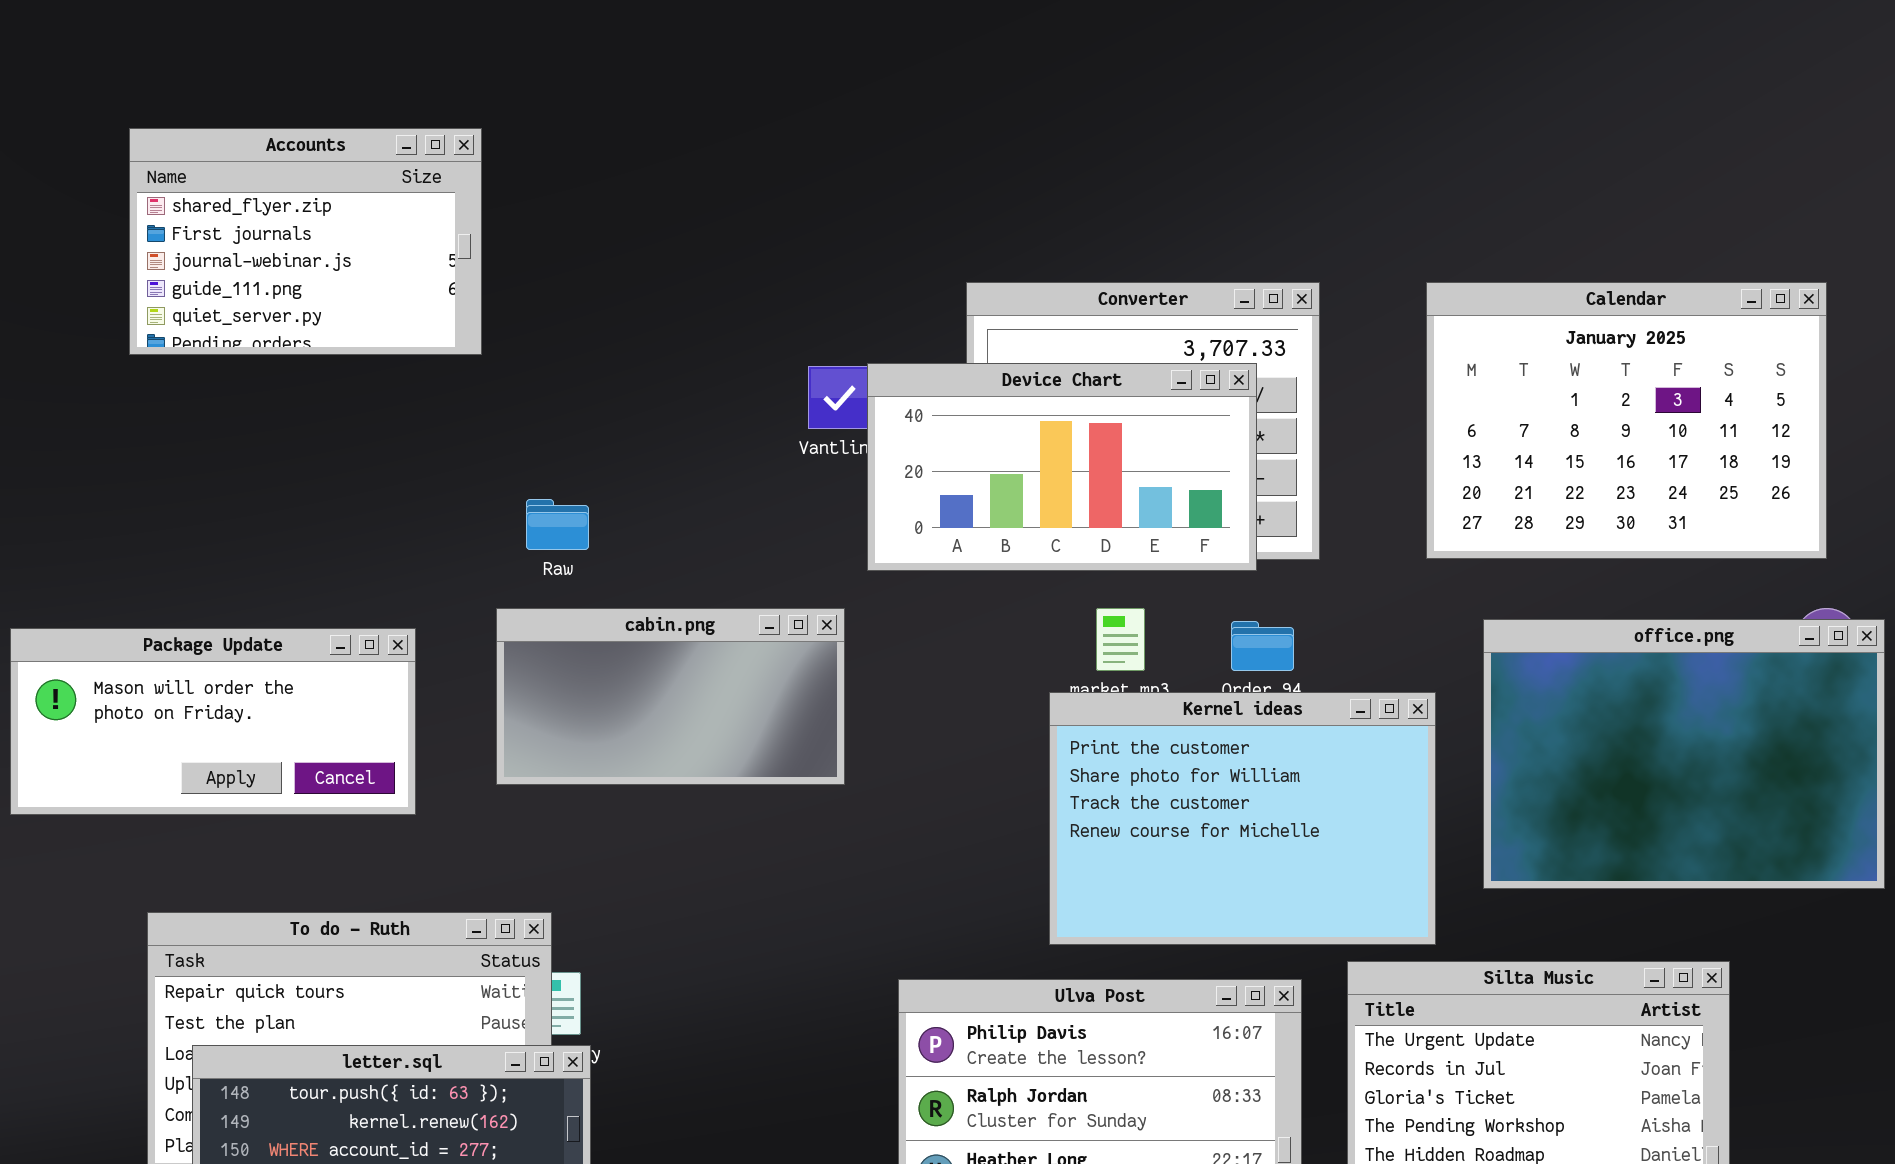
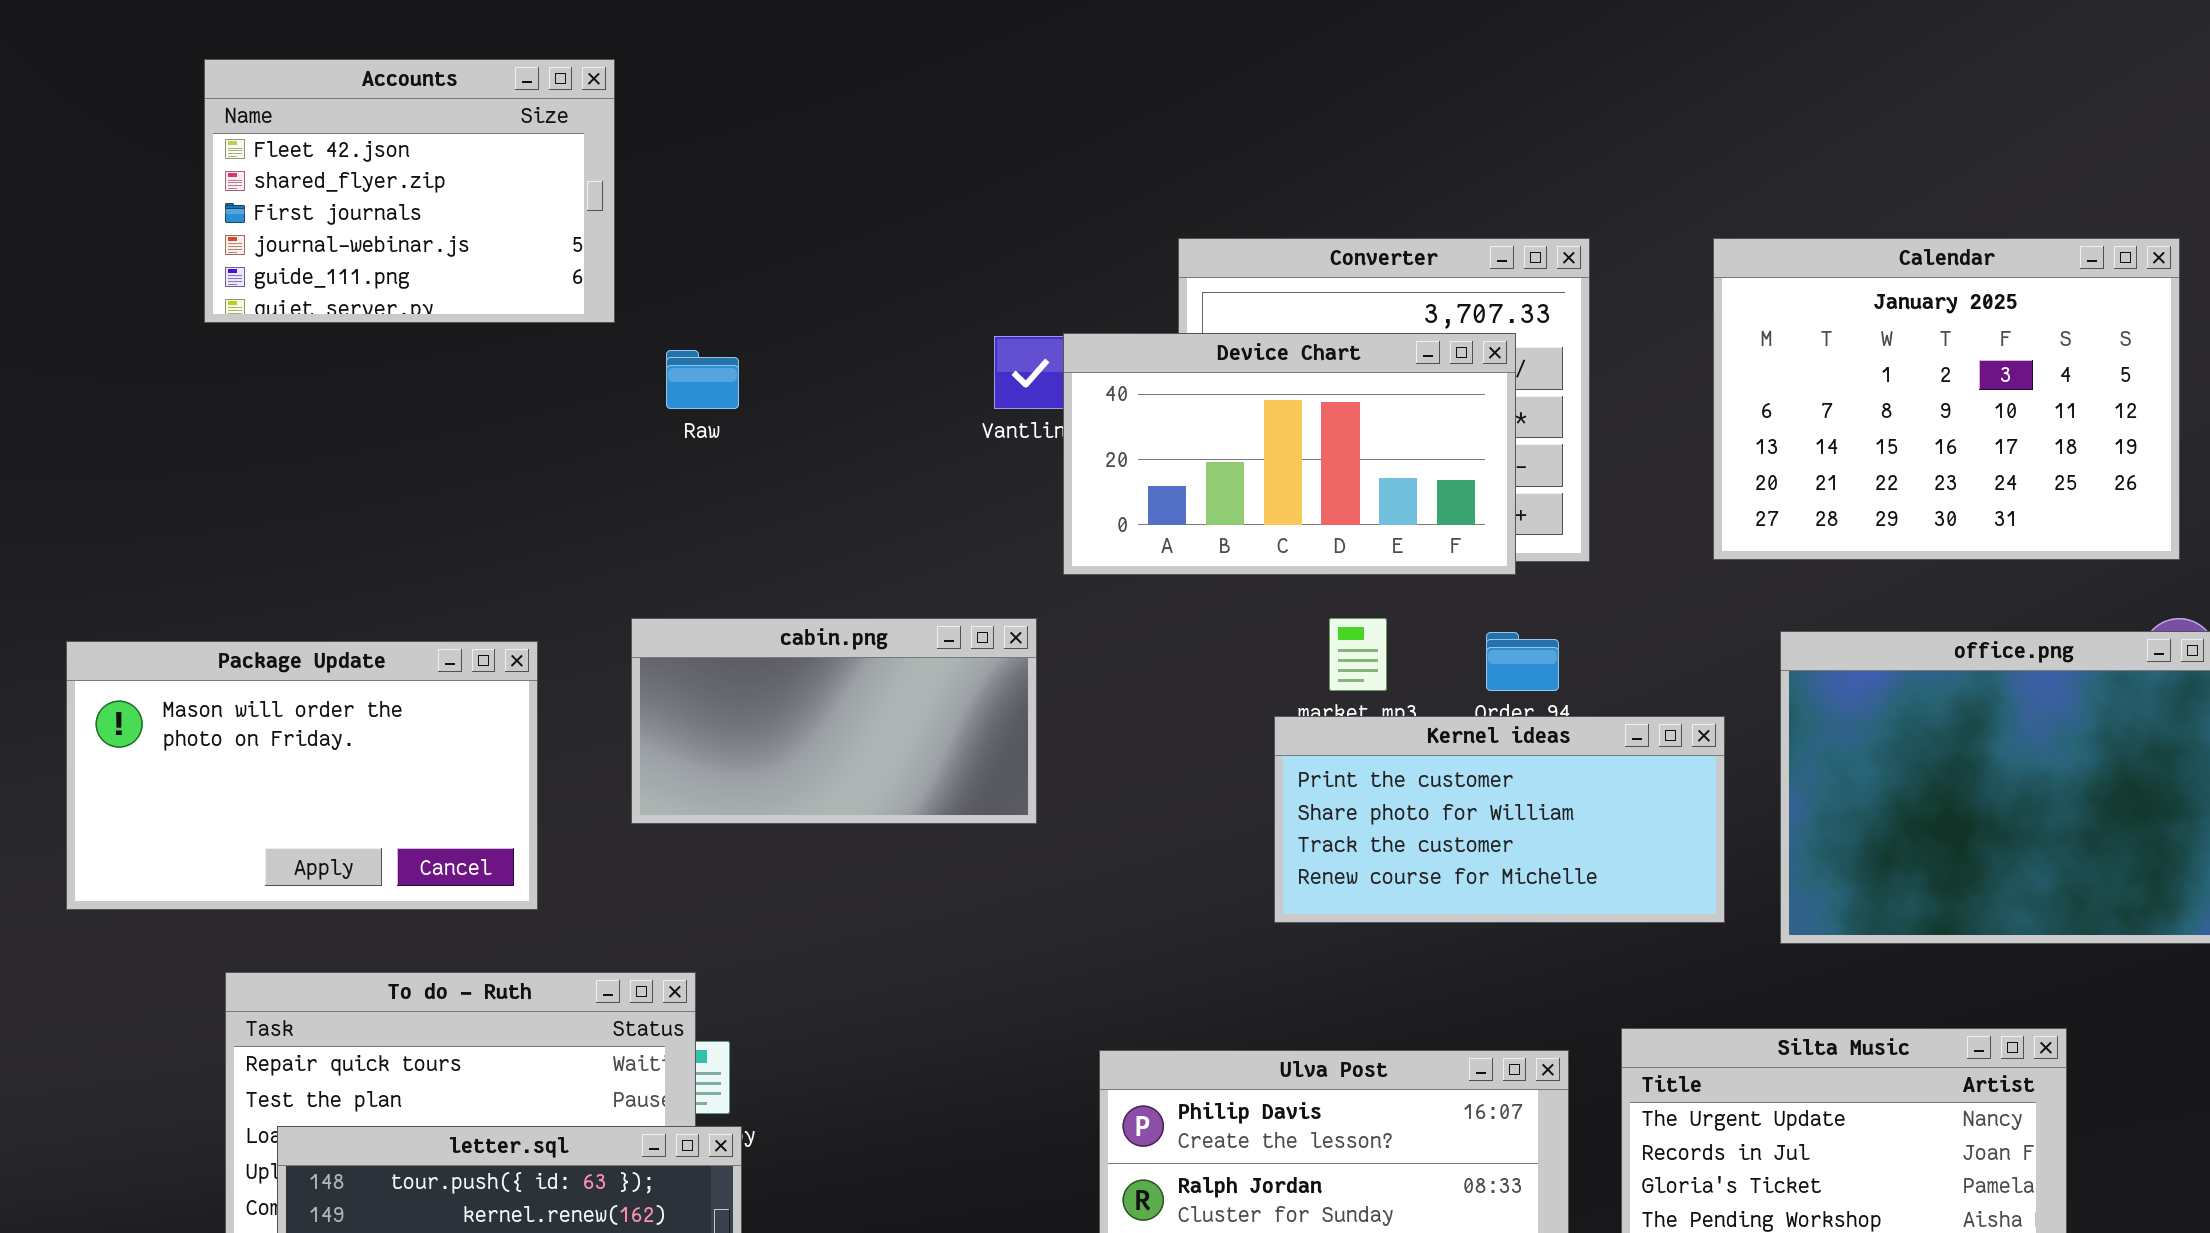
Accounts: [129,128,482,355] -> [204,59,615,323], scrolled up 1 row
Raw: [526,499,589,550] -> [666,350,739,409], moved
Package Update: [10,628,416,815] -> [66,641,538,910], resized
Kernel ideas: [1049,692,1436,945] -> [1274,716,1725,923], resized

